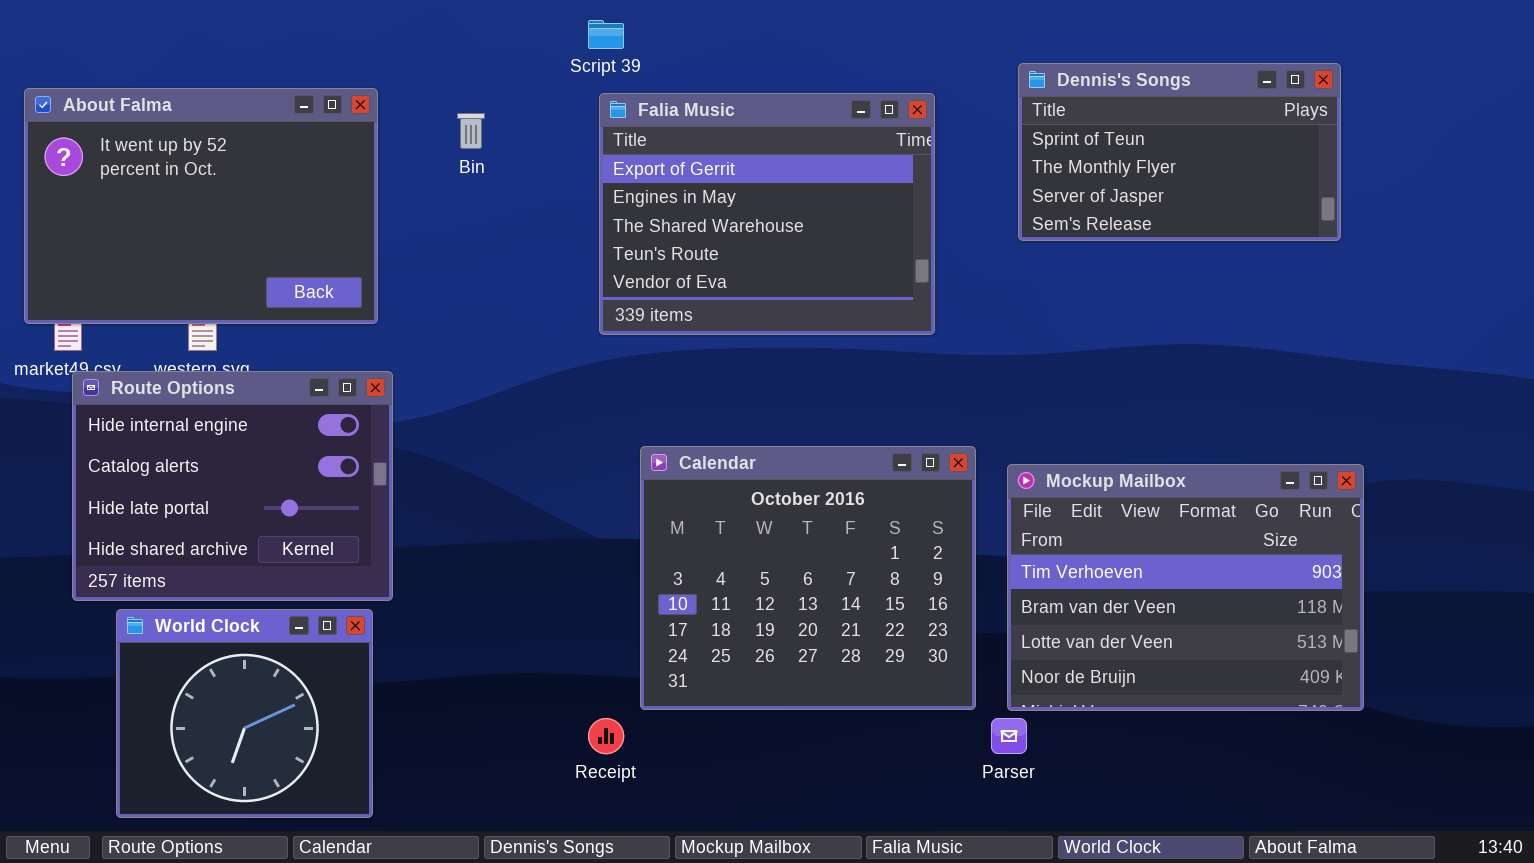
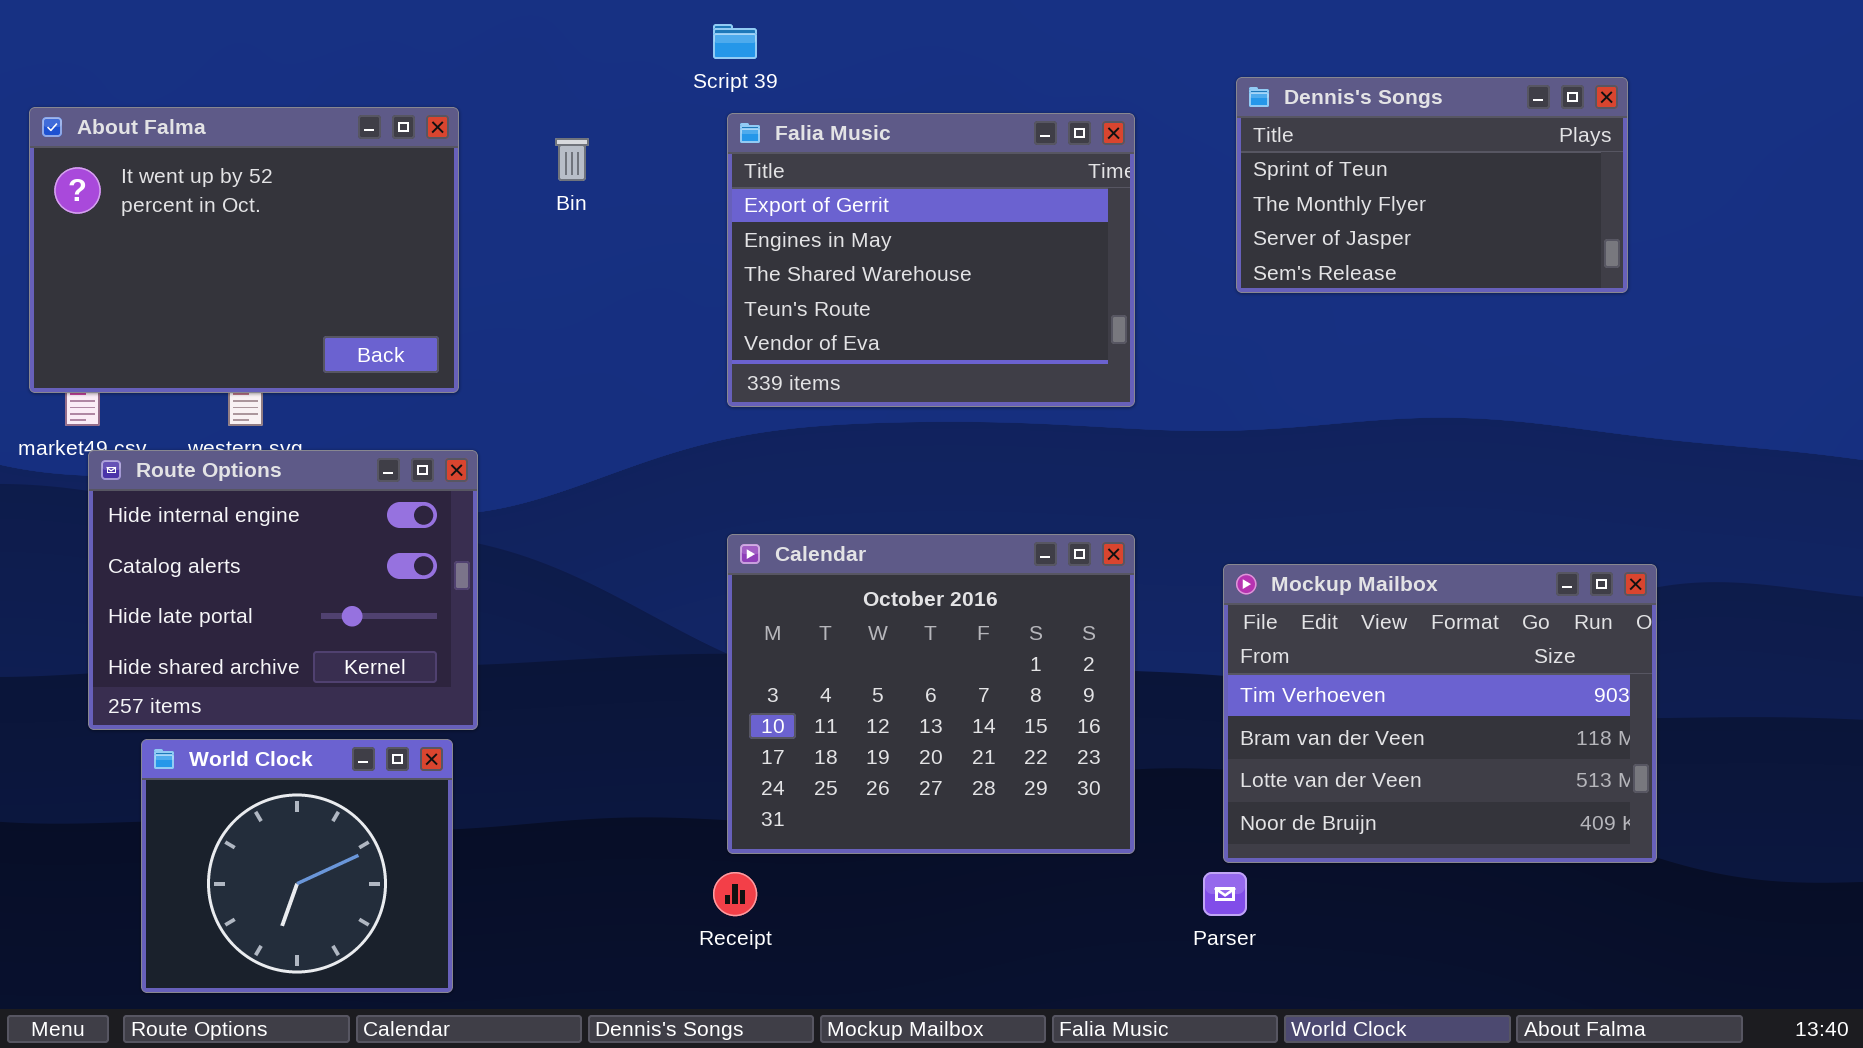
Calendar: [640,446,976,710] -> [727,534,1135,854], moved

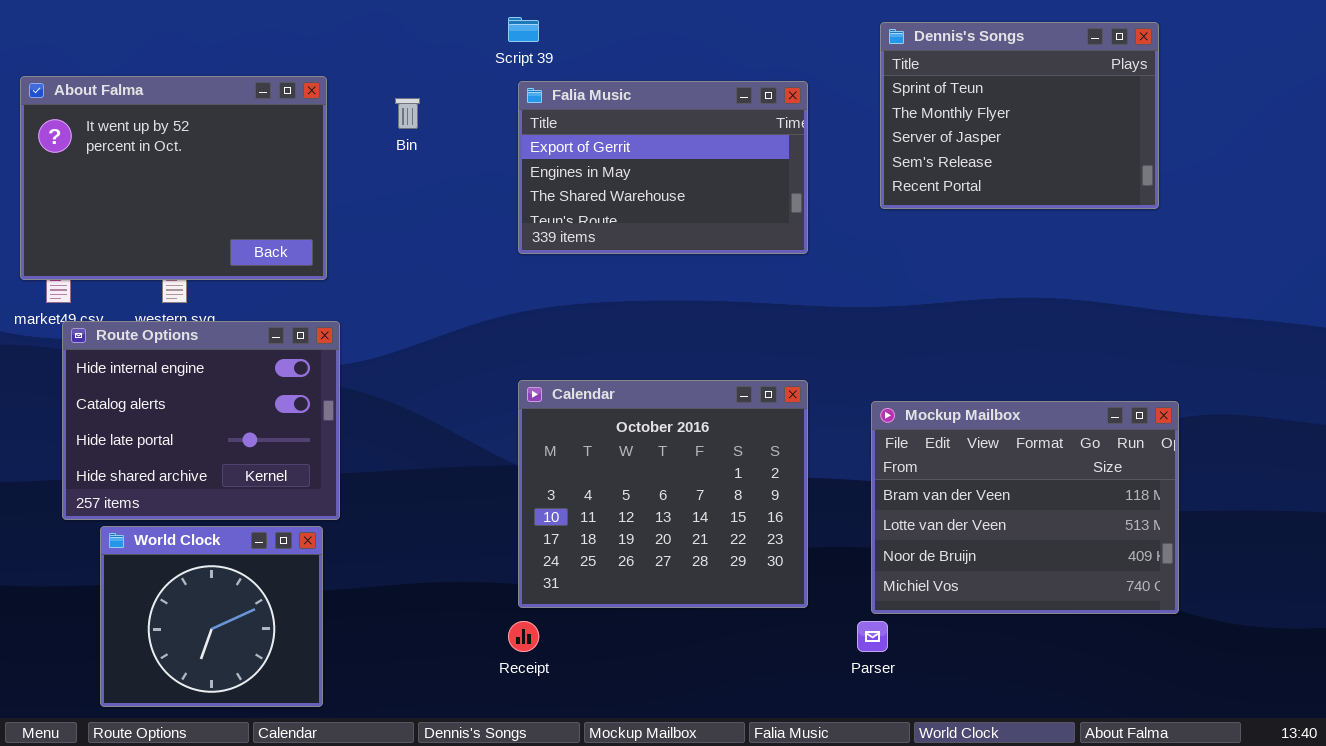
Dennis's Songs: [1236,77,1628,293] -> [880,22,1159,209], resized
Falia Music: [727,113,1135,407] -> [518,81,808,254], resized
Mockup Mailbox: [1223,564,1657,863] -> [871,401,1179,614], scrolled down 1 row

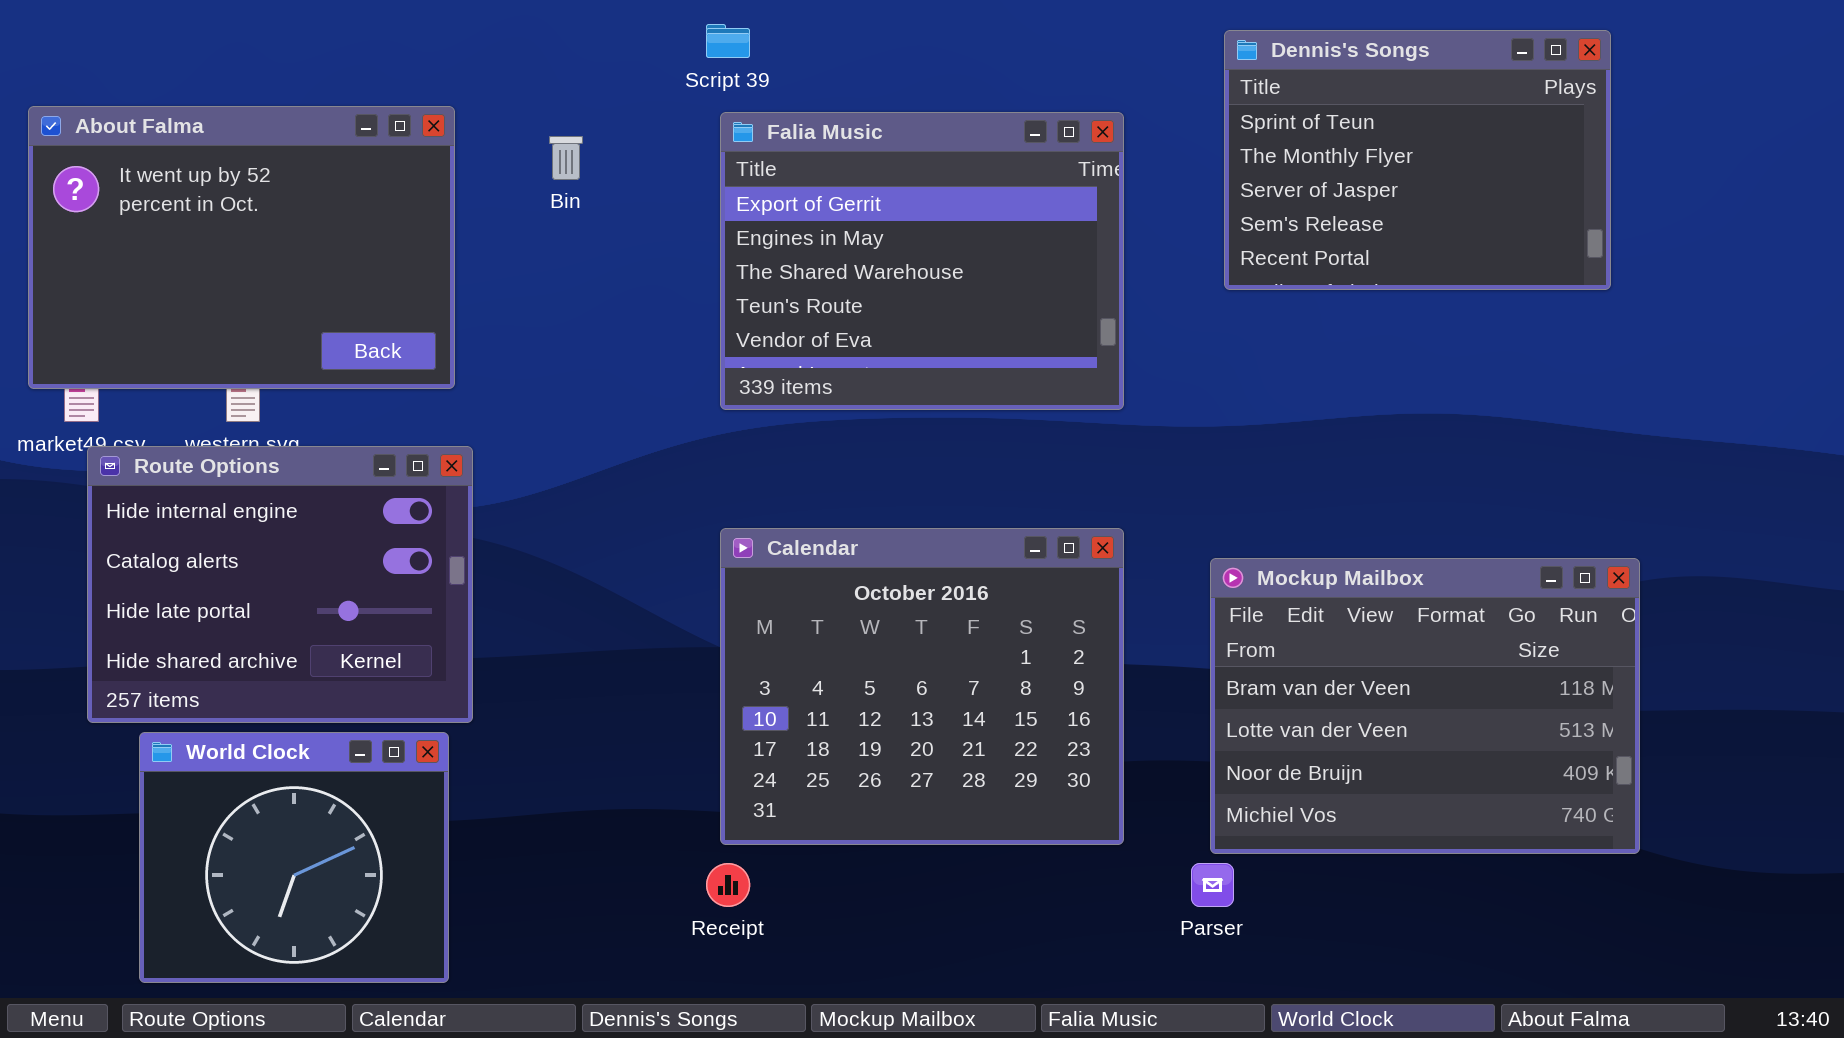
Falia Music: [518,81,808,254] -> [720,112,1124,410], resized

